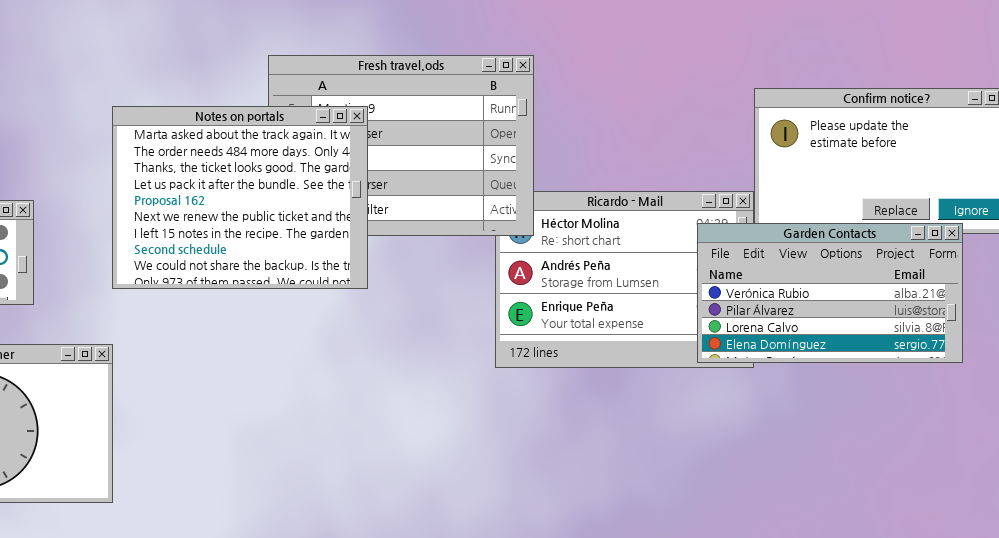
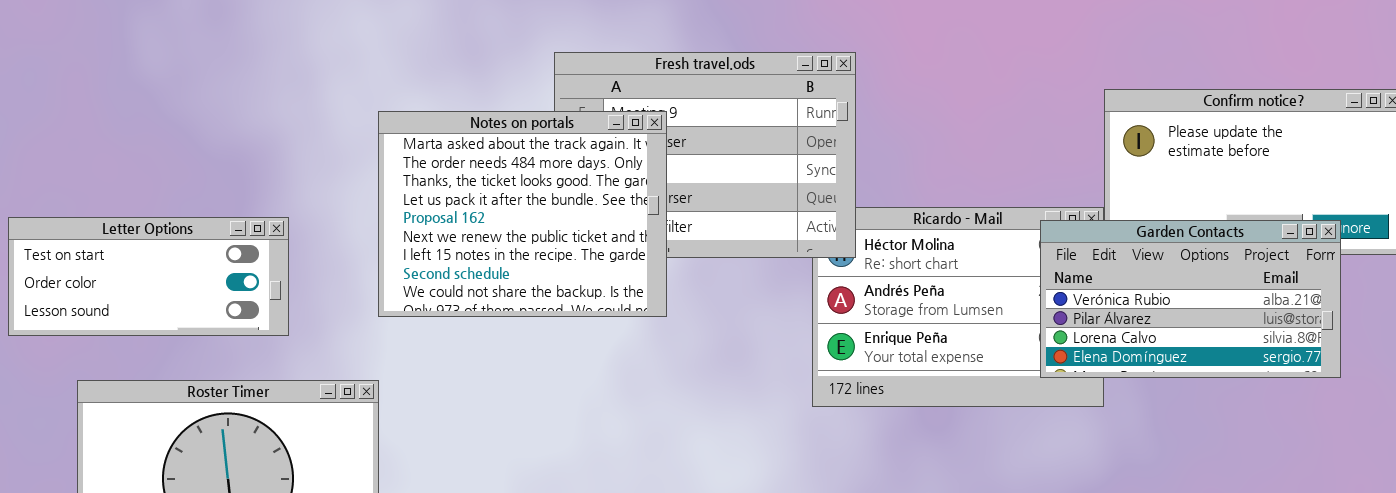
Garden Contacts: [697,223,963,363] -> [1040,220,1341,378], moved

